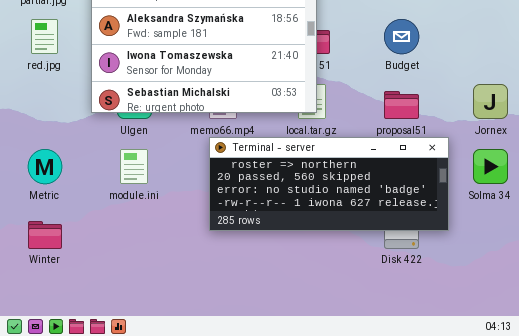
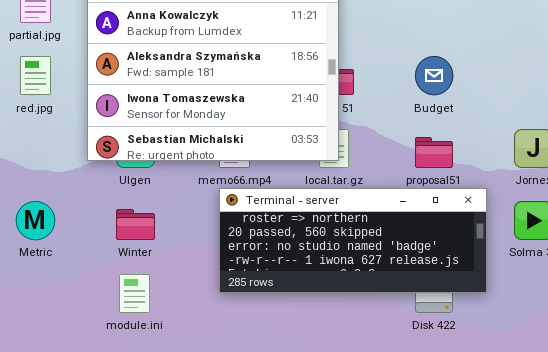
module.ini: [120,149,148,184] -> [119,274,150,313], moved
Winter: [28,221,62,249] -> [116,209,155,240], moved

